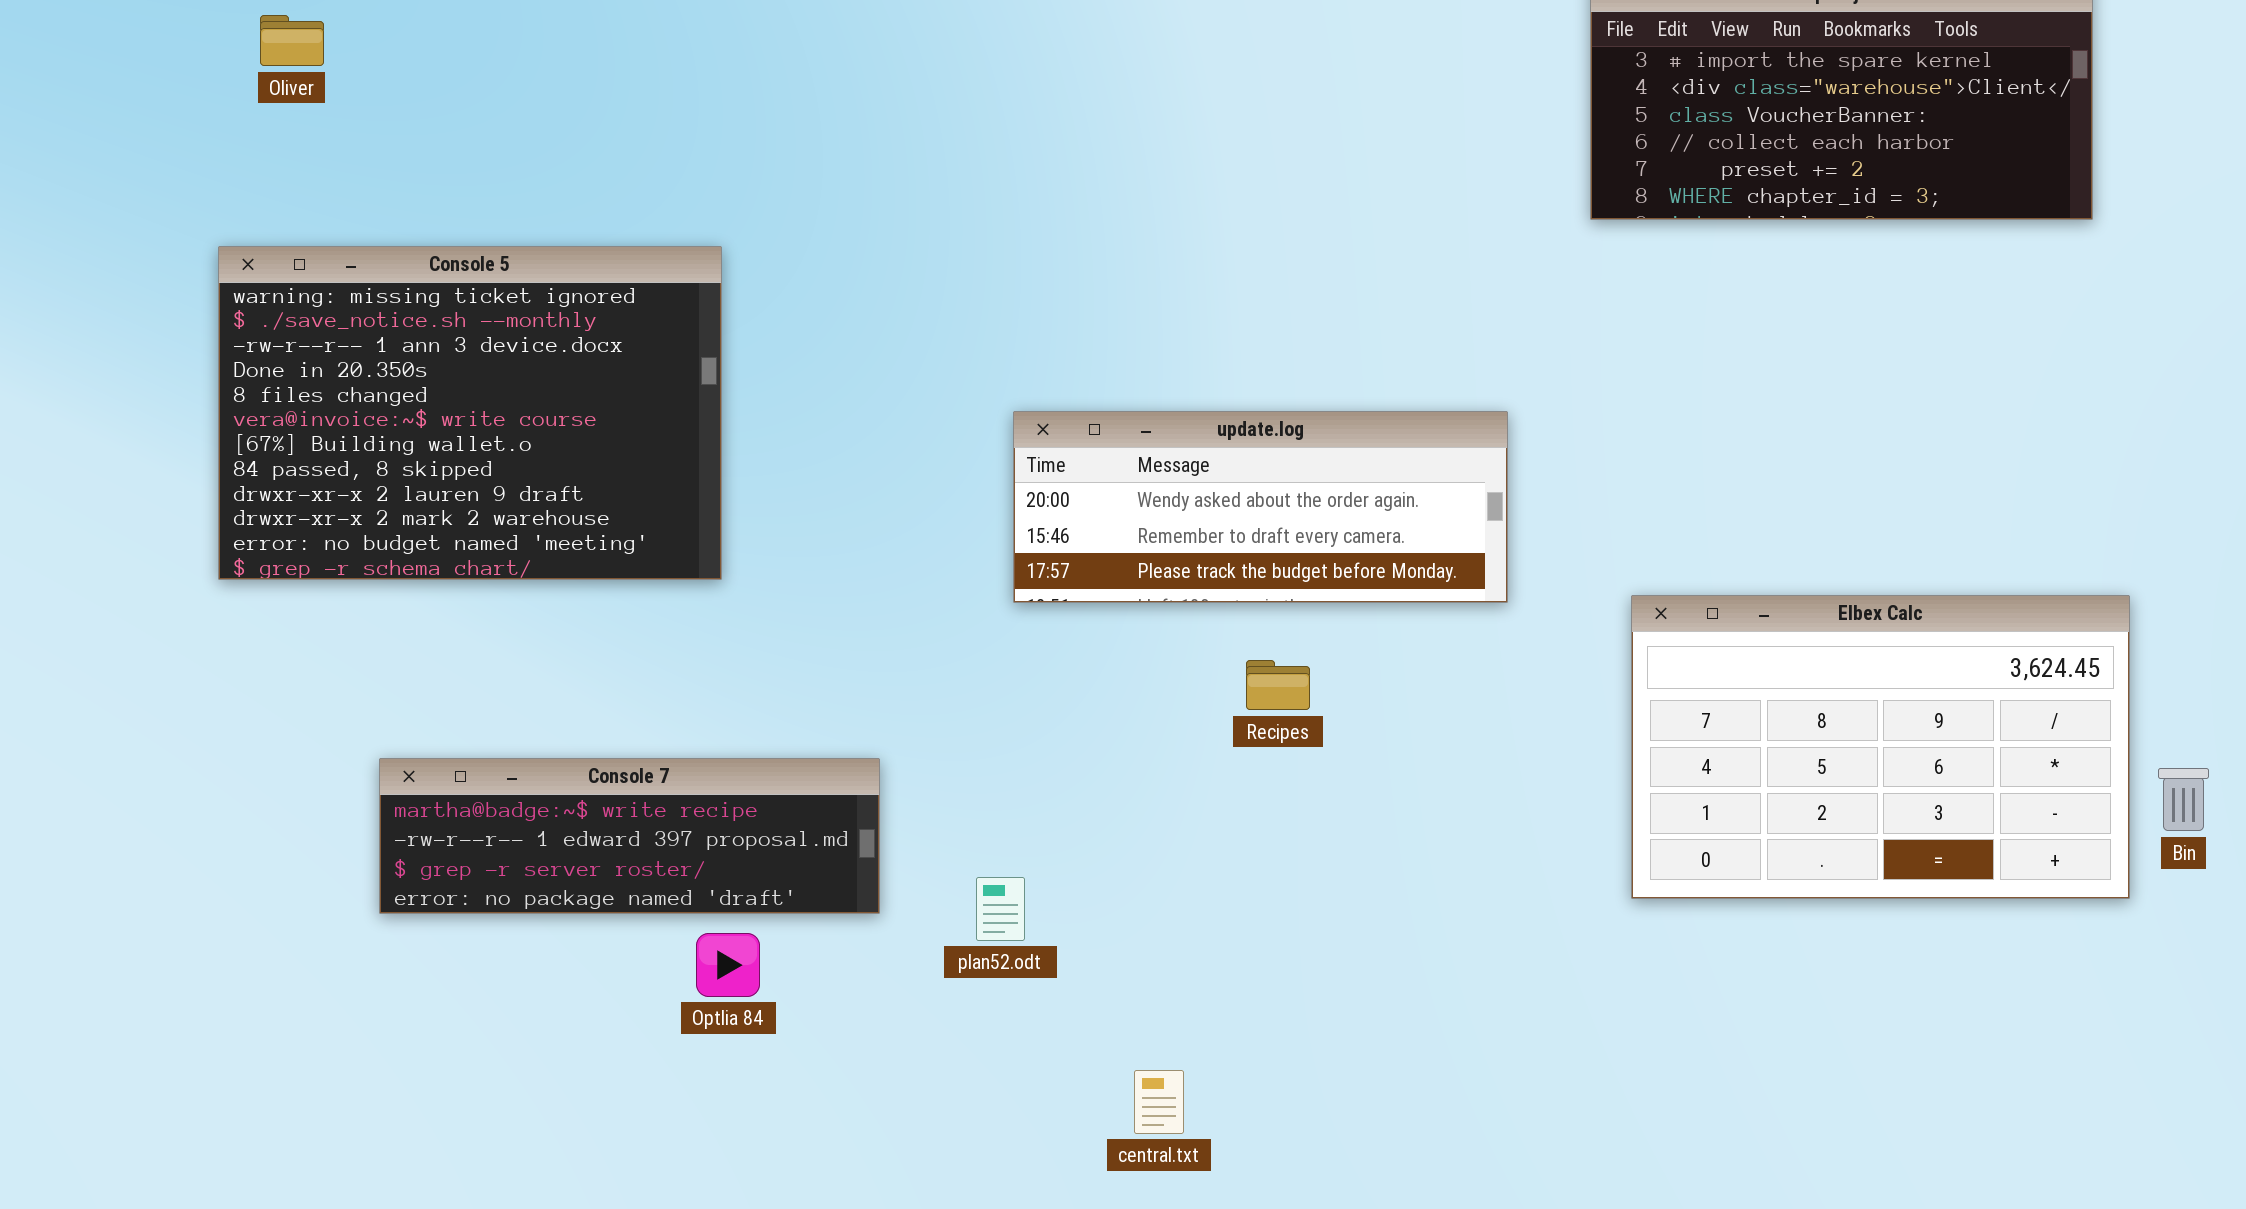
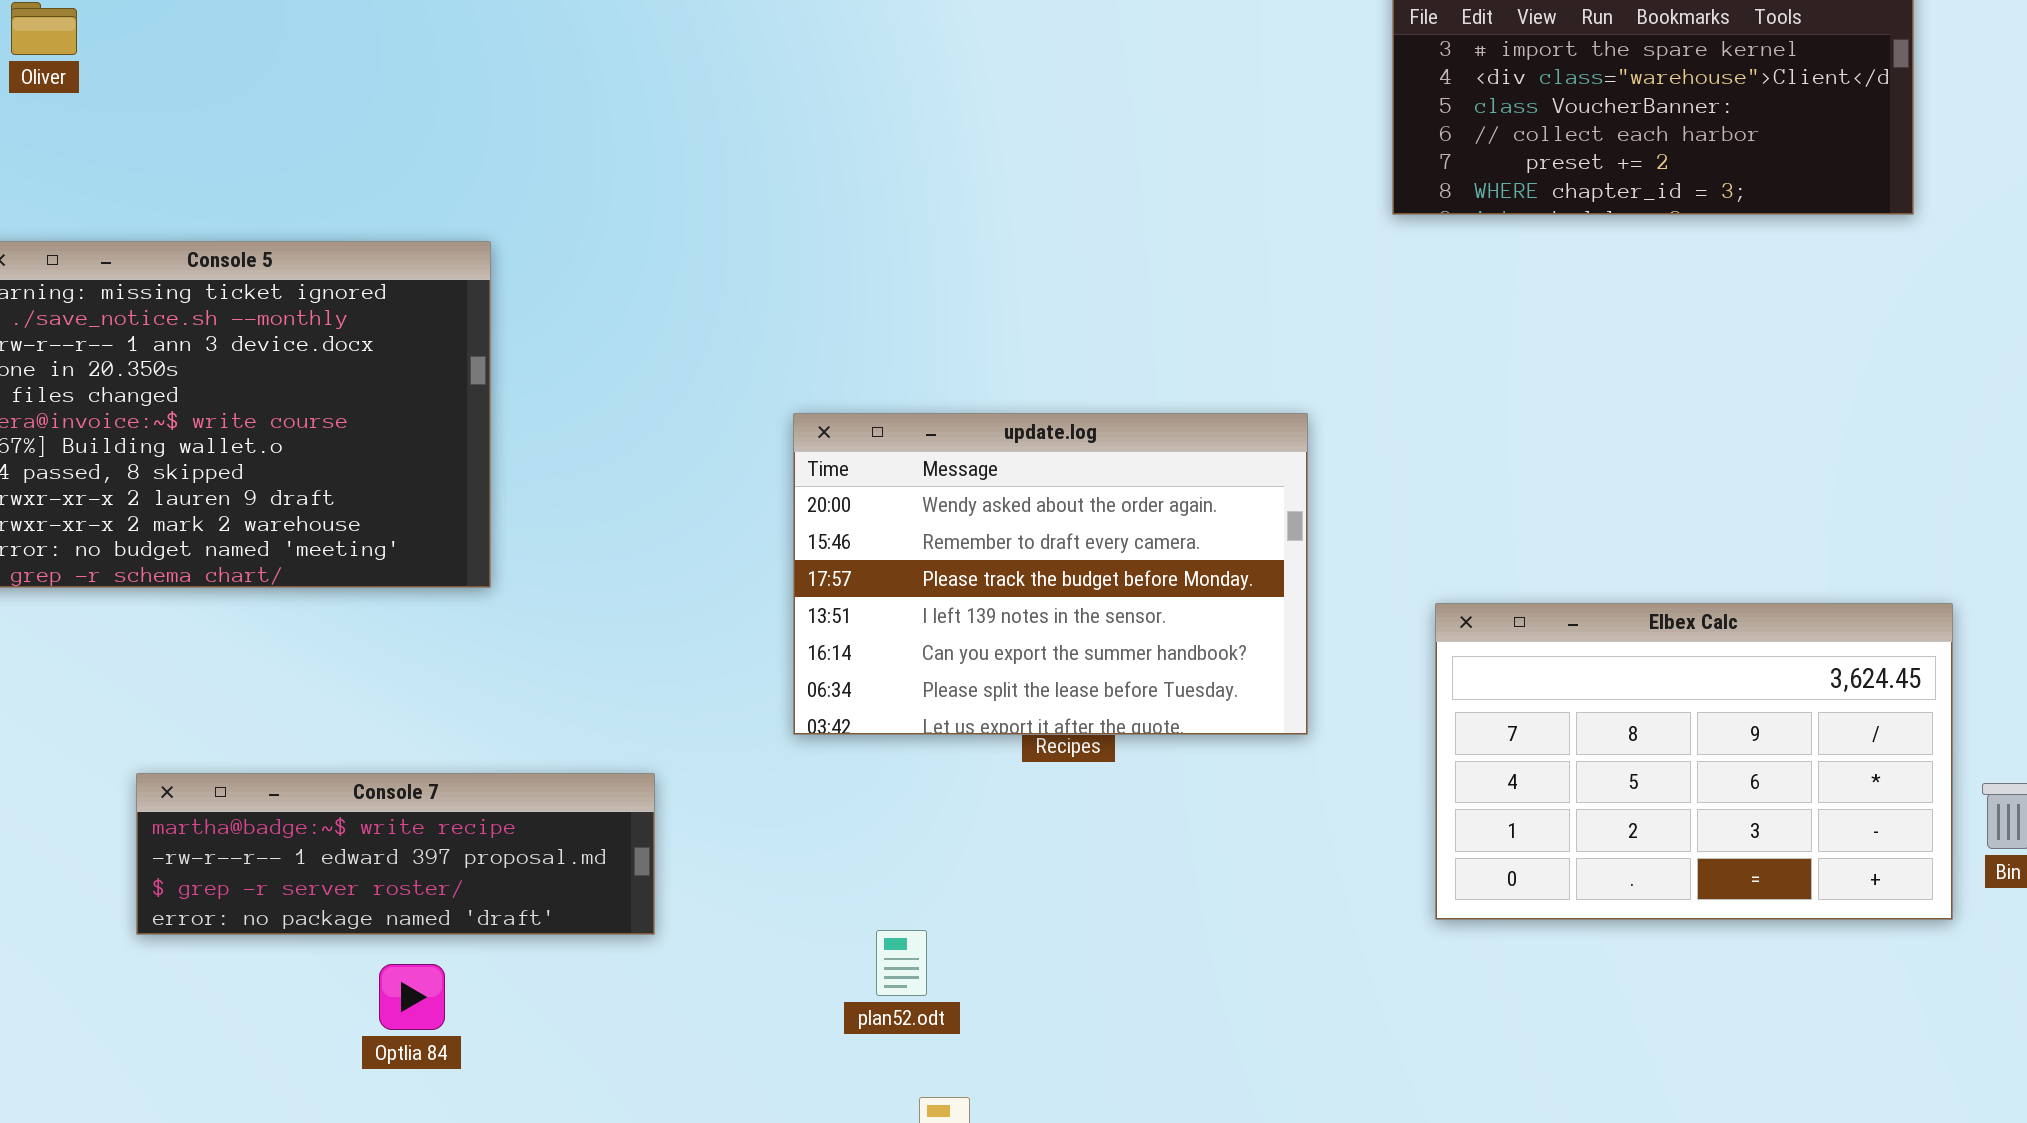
update.log: [1013,411,1508,603] -> [793,413,1308,735], resized
plan52.odt: [976,877,1025,941] -> [876,930,927,996], moved
Optlia 84: [696,933,760,997] -> [379,964,445,1030], moved

